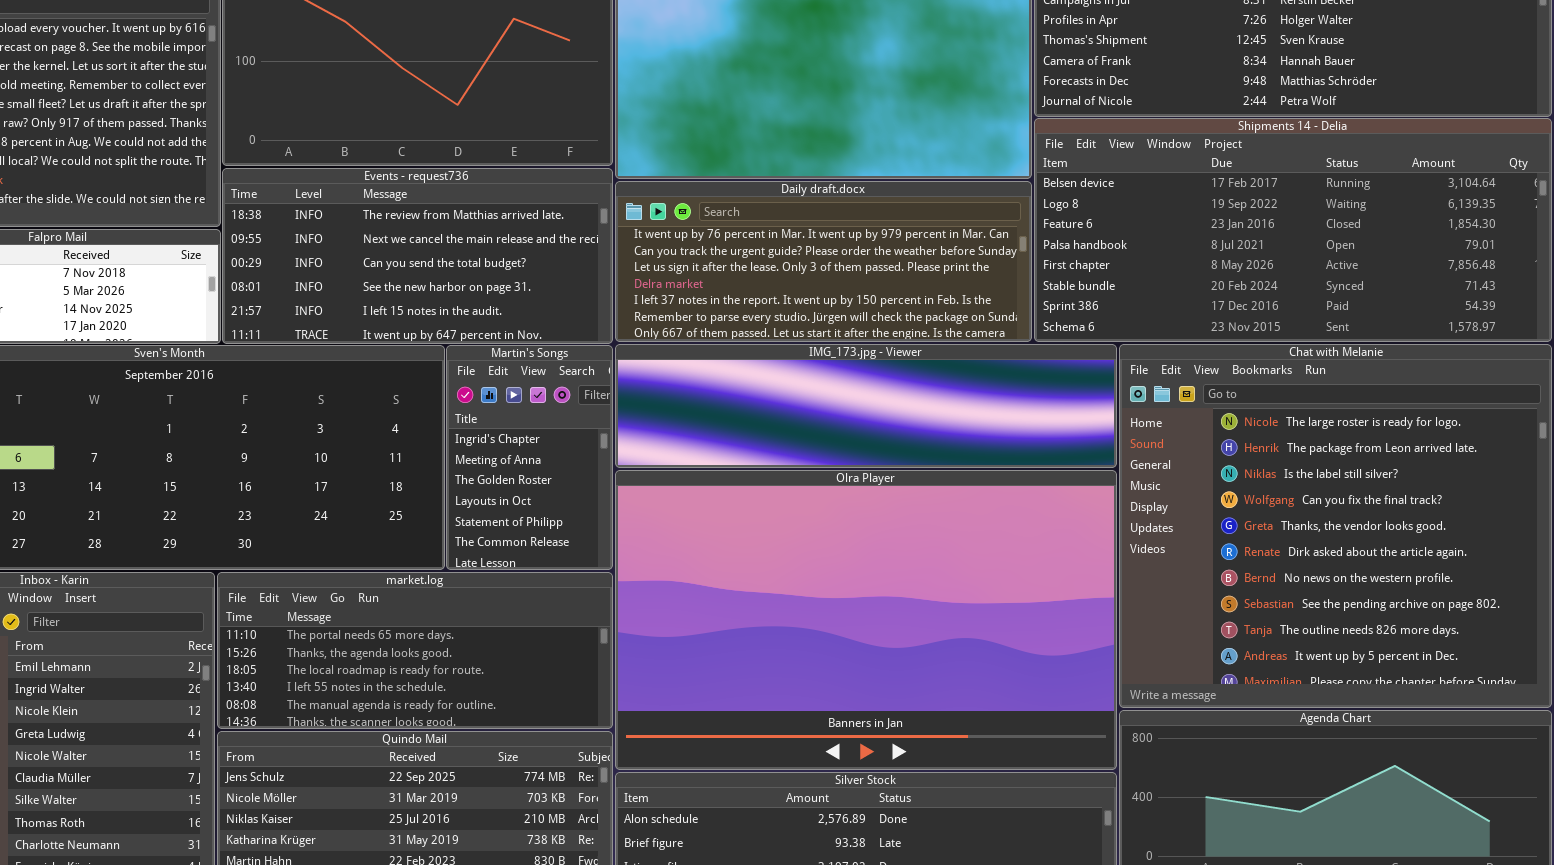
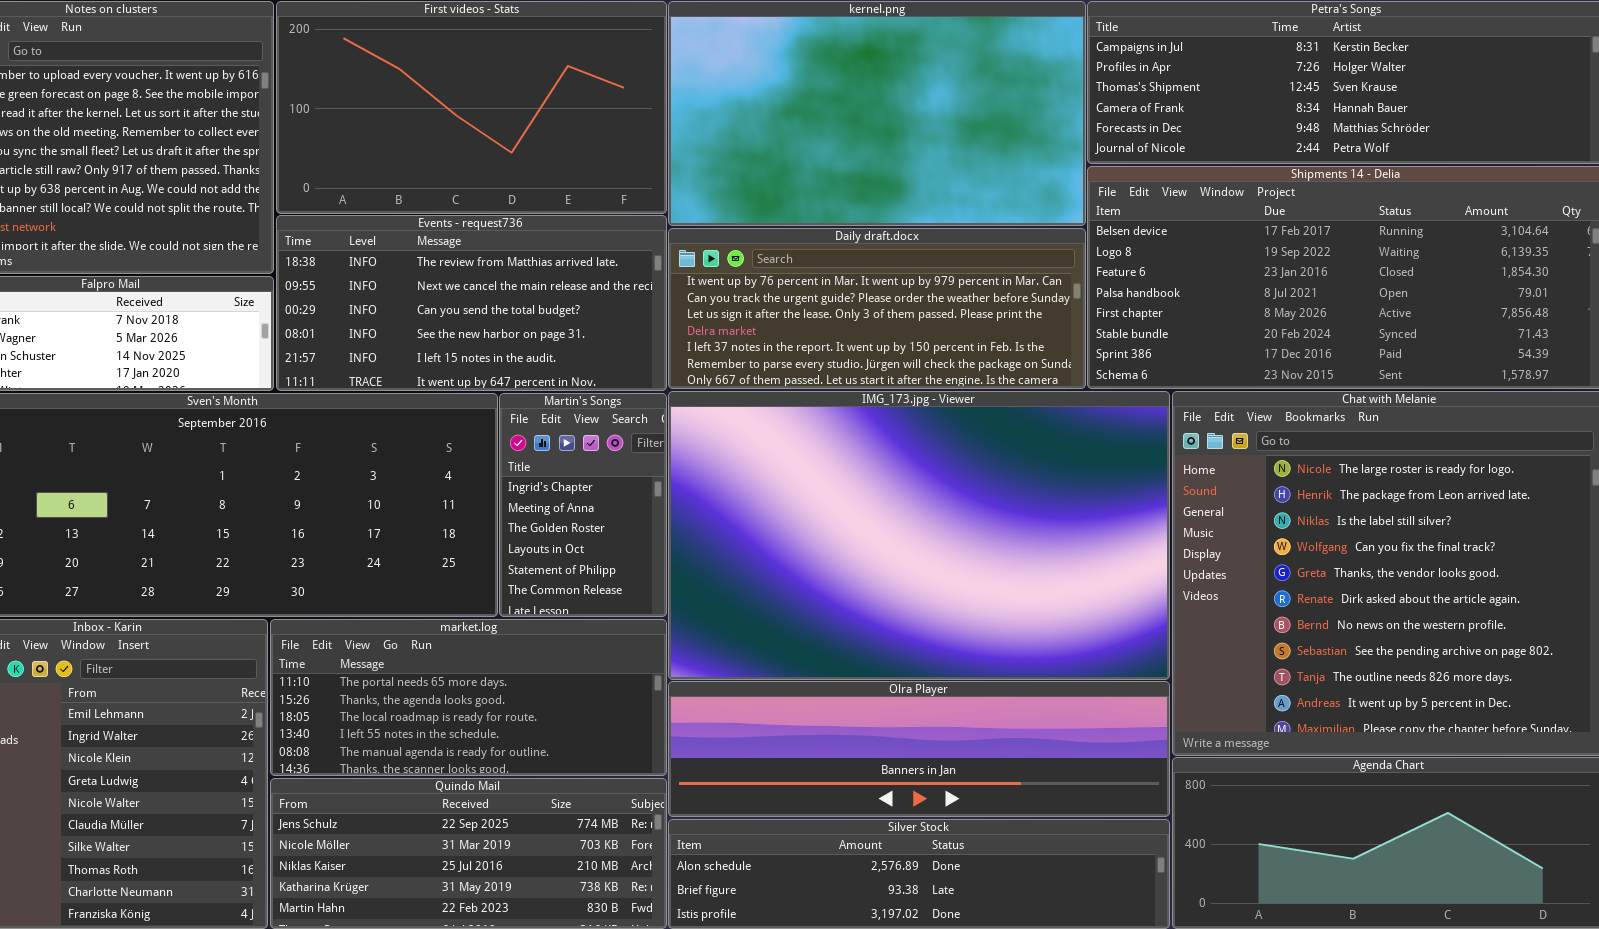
IMG_173.jpg - Viewer: [615,344,1117,468] -> [668,391,1170,680], resized
Olra Player: [615,470,1117,770] -> [668,681,1170,817], resized

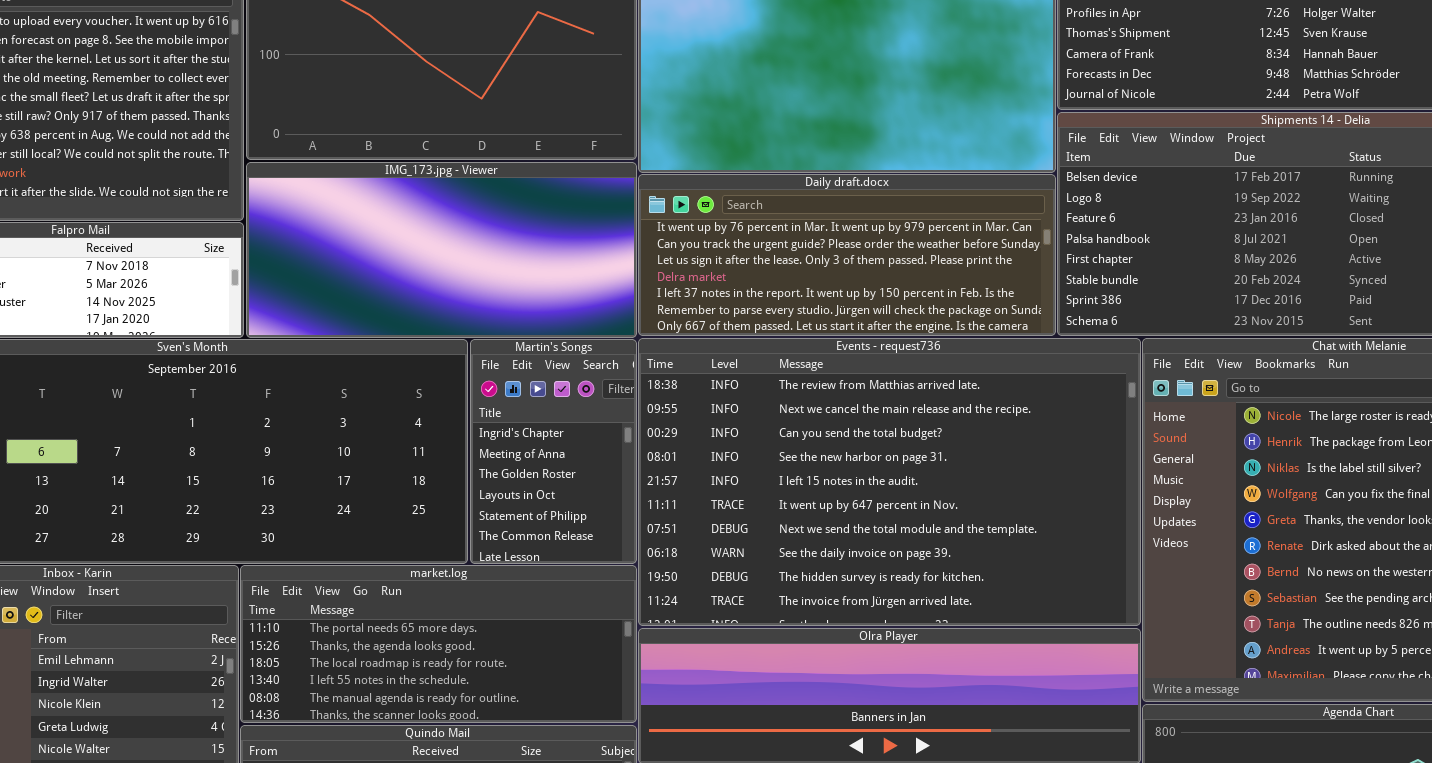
Events - request736: [276,215,667,391] -> [638,338,1141,626], moved, resized
IMG_173.jpg - Viewer: [668,391,1170,680] -> [246,162,637,338], moved, resized

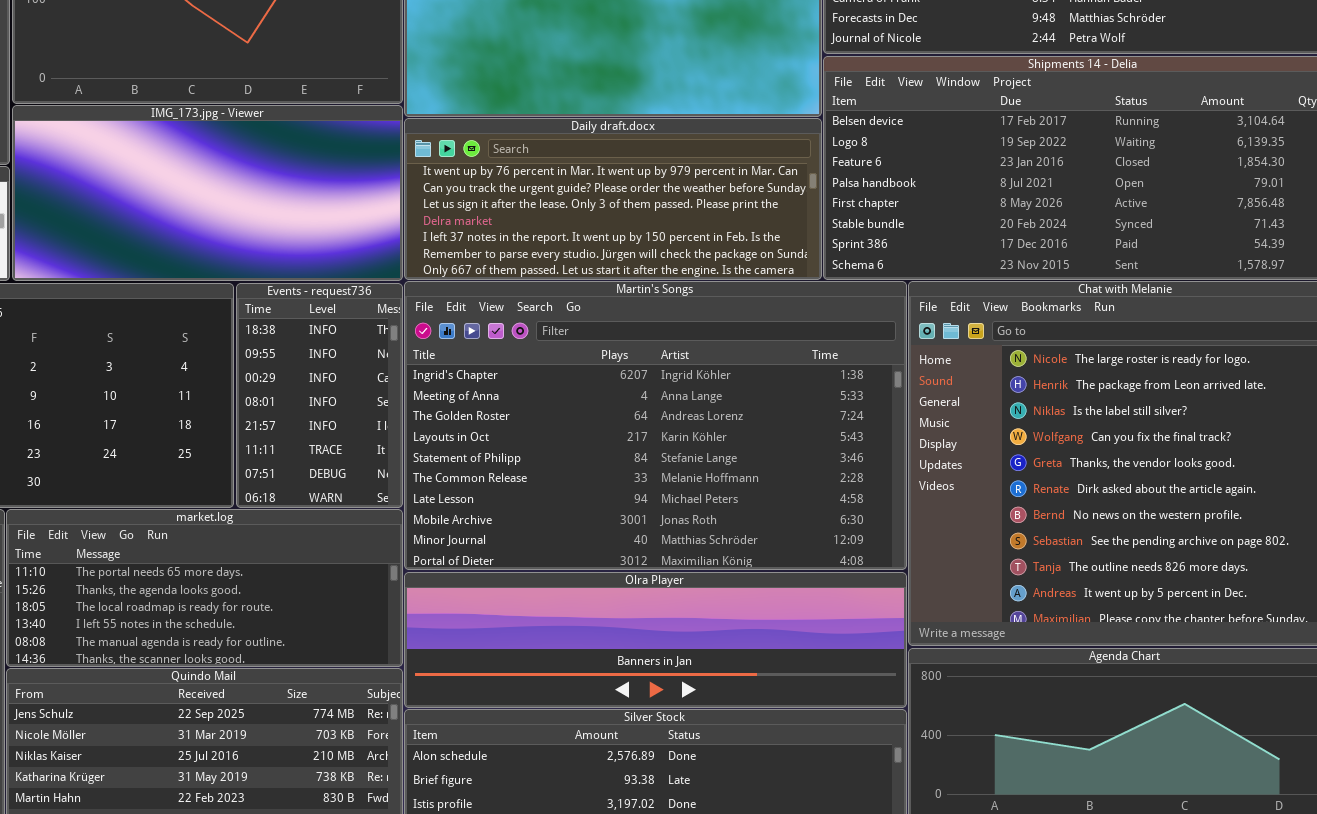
Events - request736: [638,338,1141,626] -> [236,283,403,508], moved, resized
Martin's Songs: [470,339,637,564] -> [404,281,907,570], moved, resized

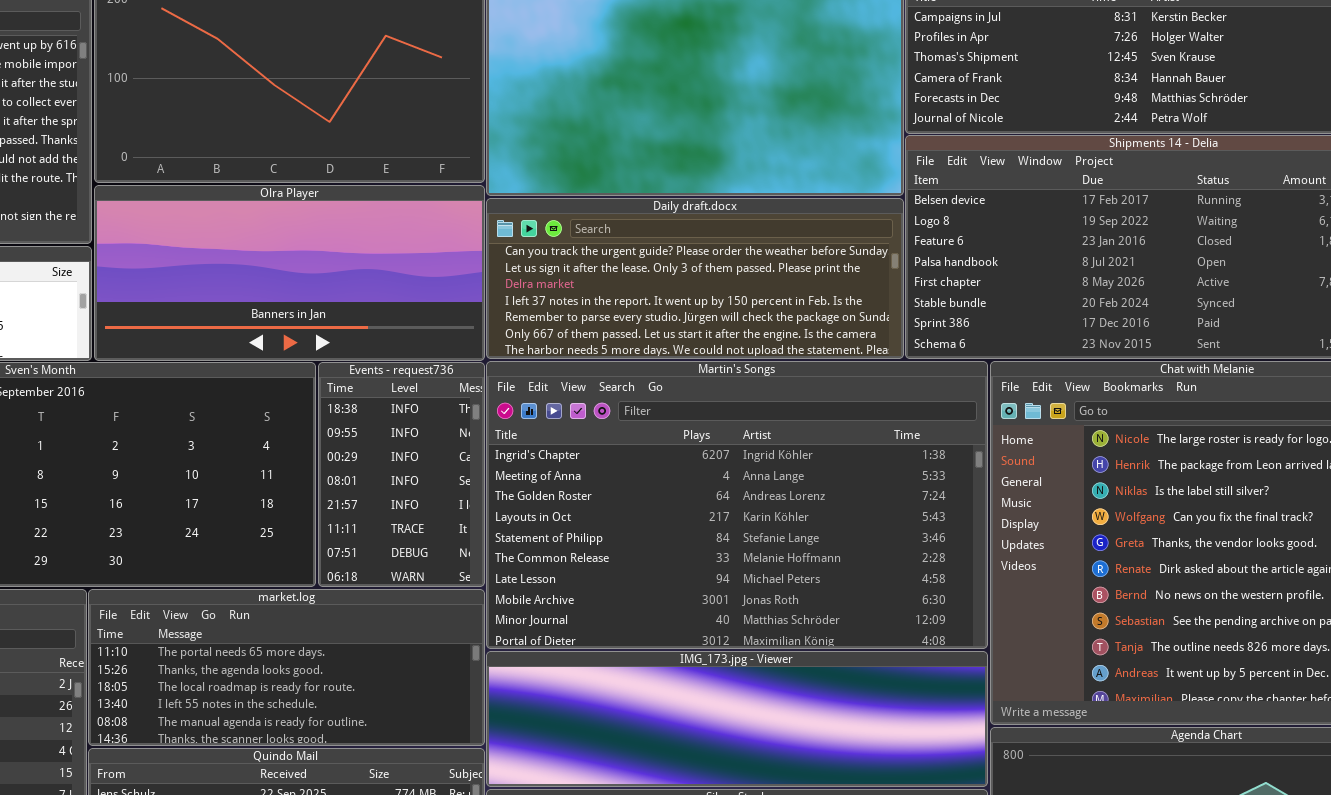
IMG_173.jpg - Viewer: [12,105,403,281] -> [486,651,988,787], moved, resized
Daily draft.docx: [404,118,822,280] -> [486,198,904,359], scrolled down 1 row
Olra Player: [404,572,907,708] -> [94,185,485,361], moved, resized

